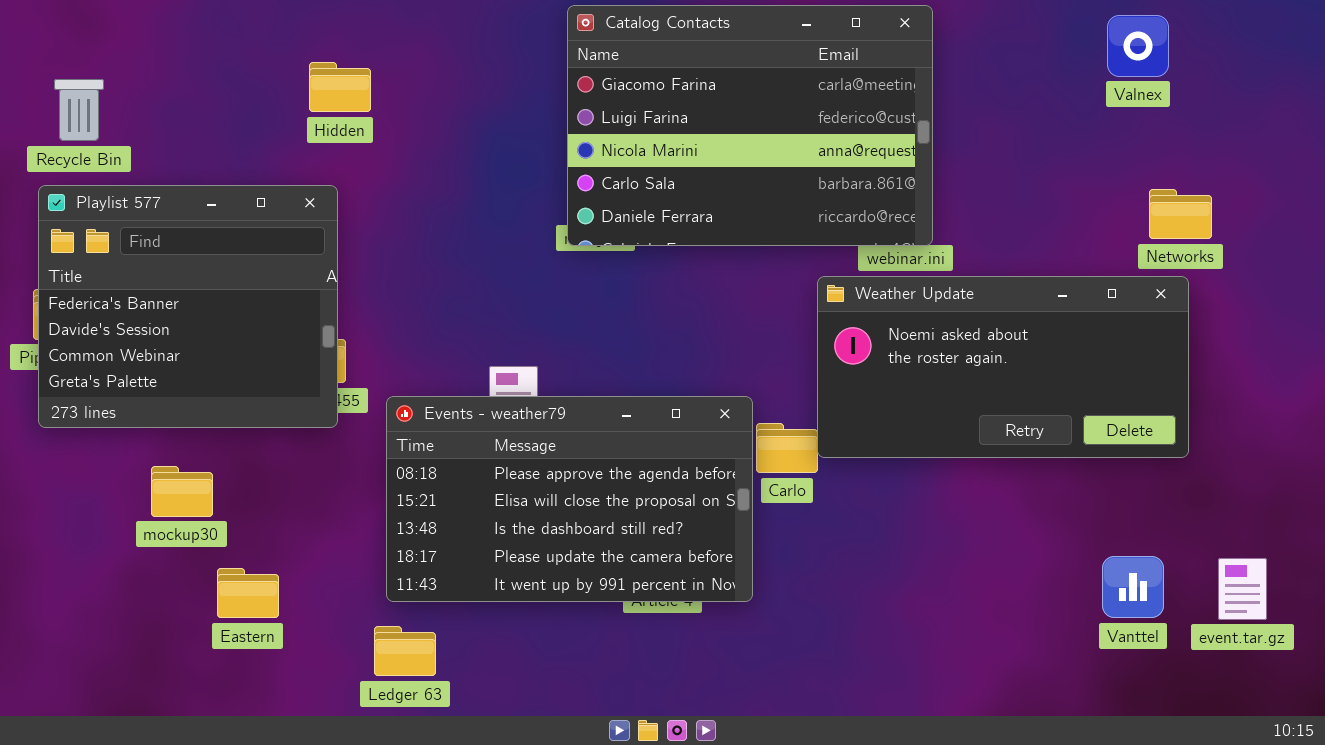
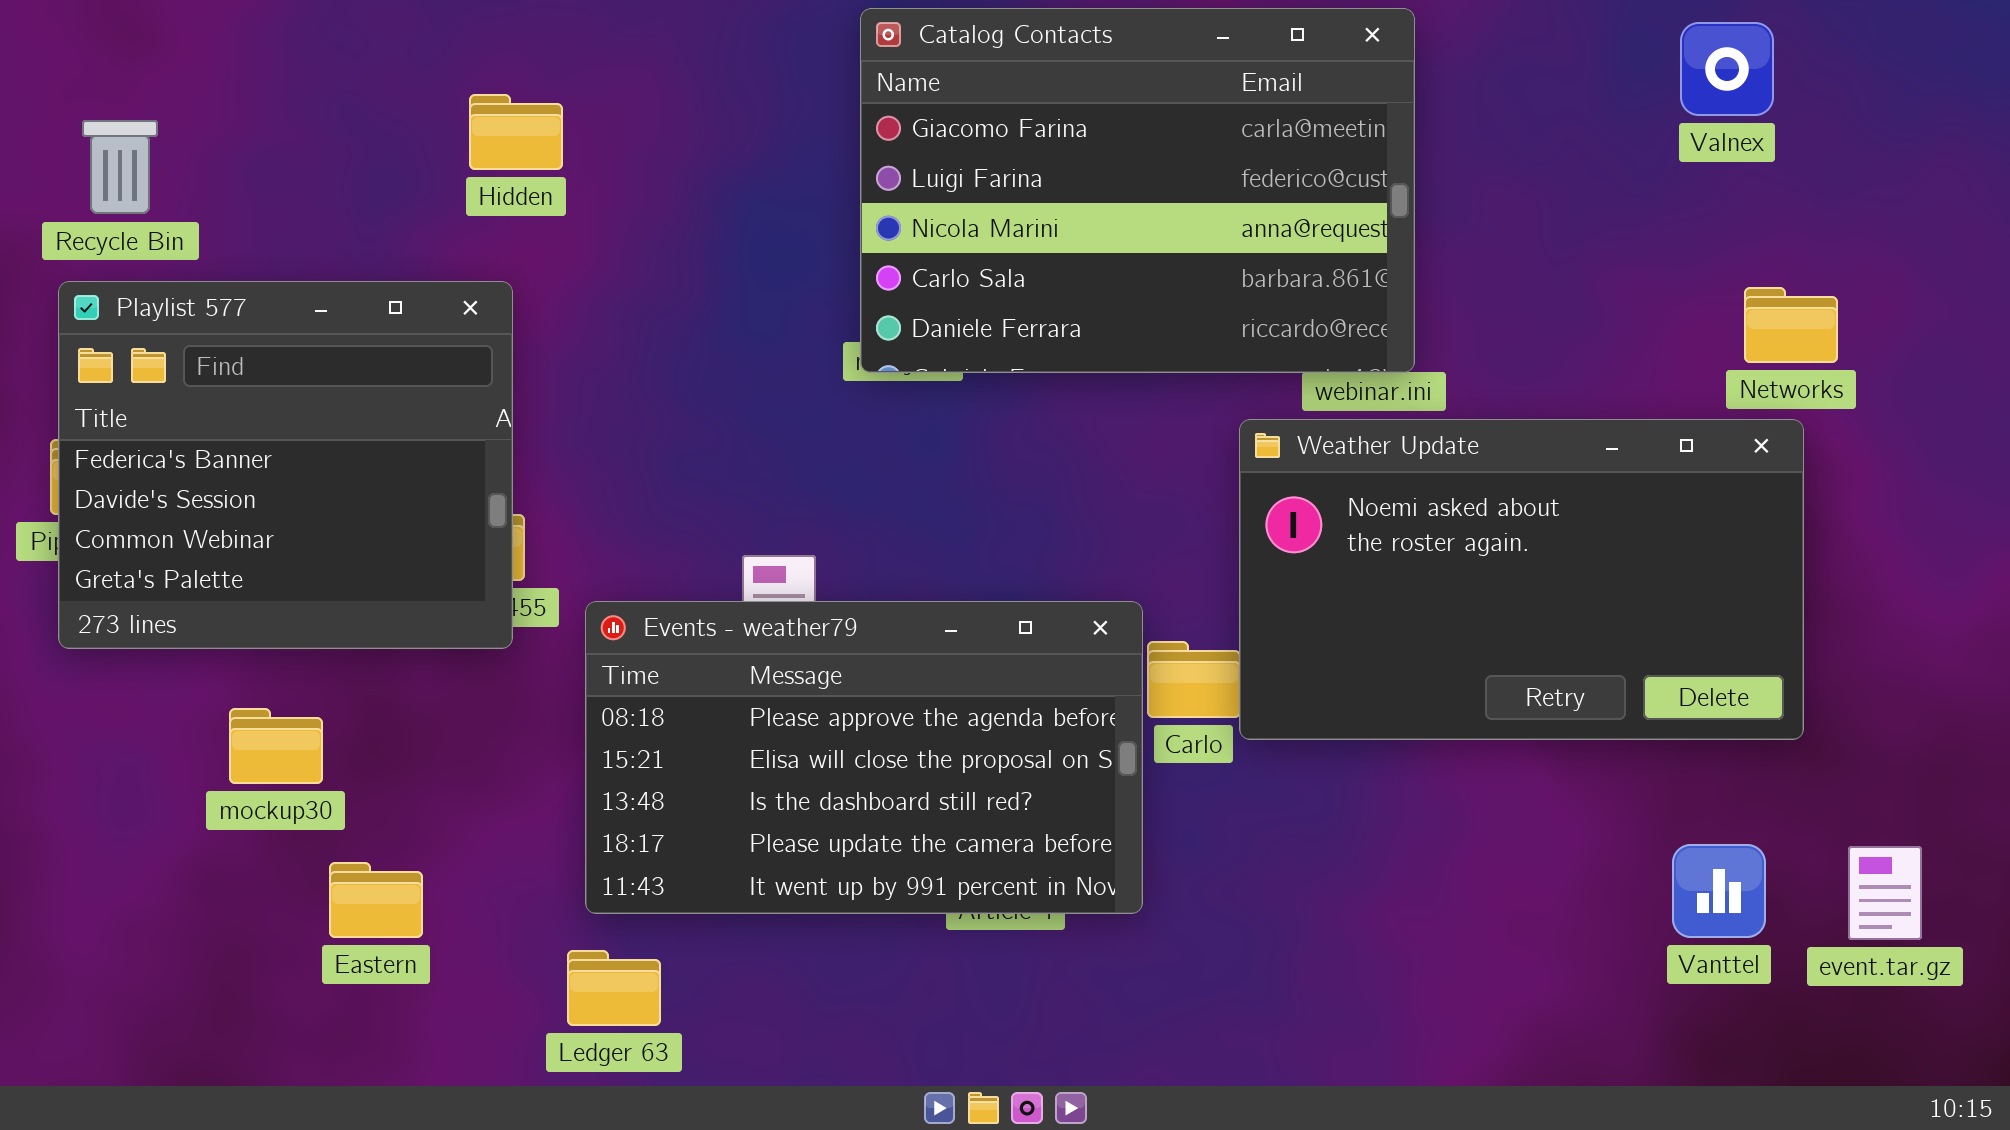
Weather Update: [817,276,1189,458] -> [1239,419,1804,740], resized

